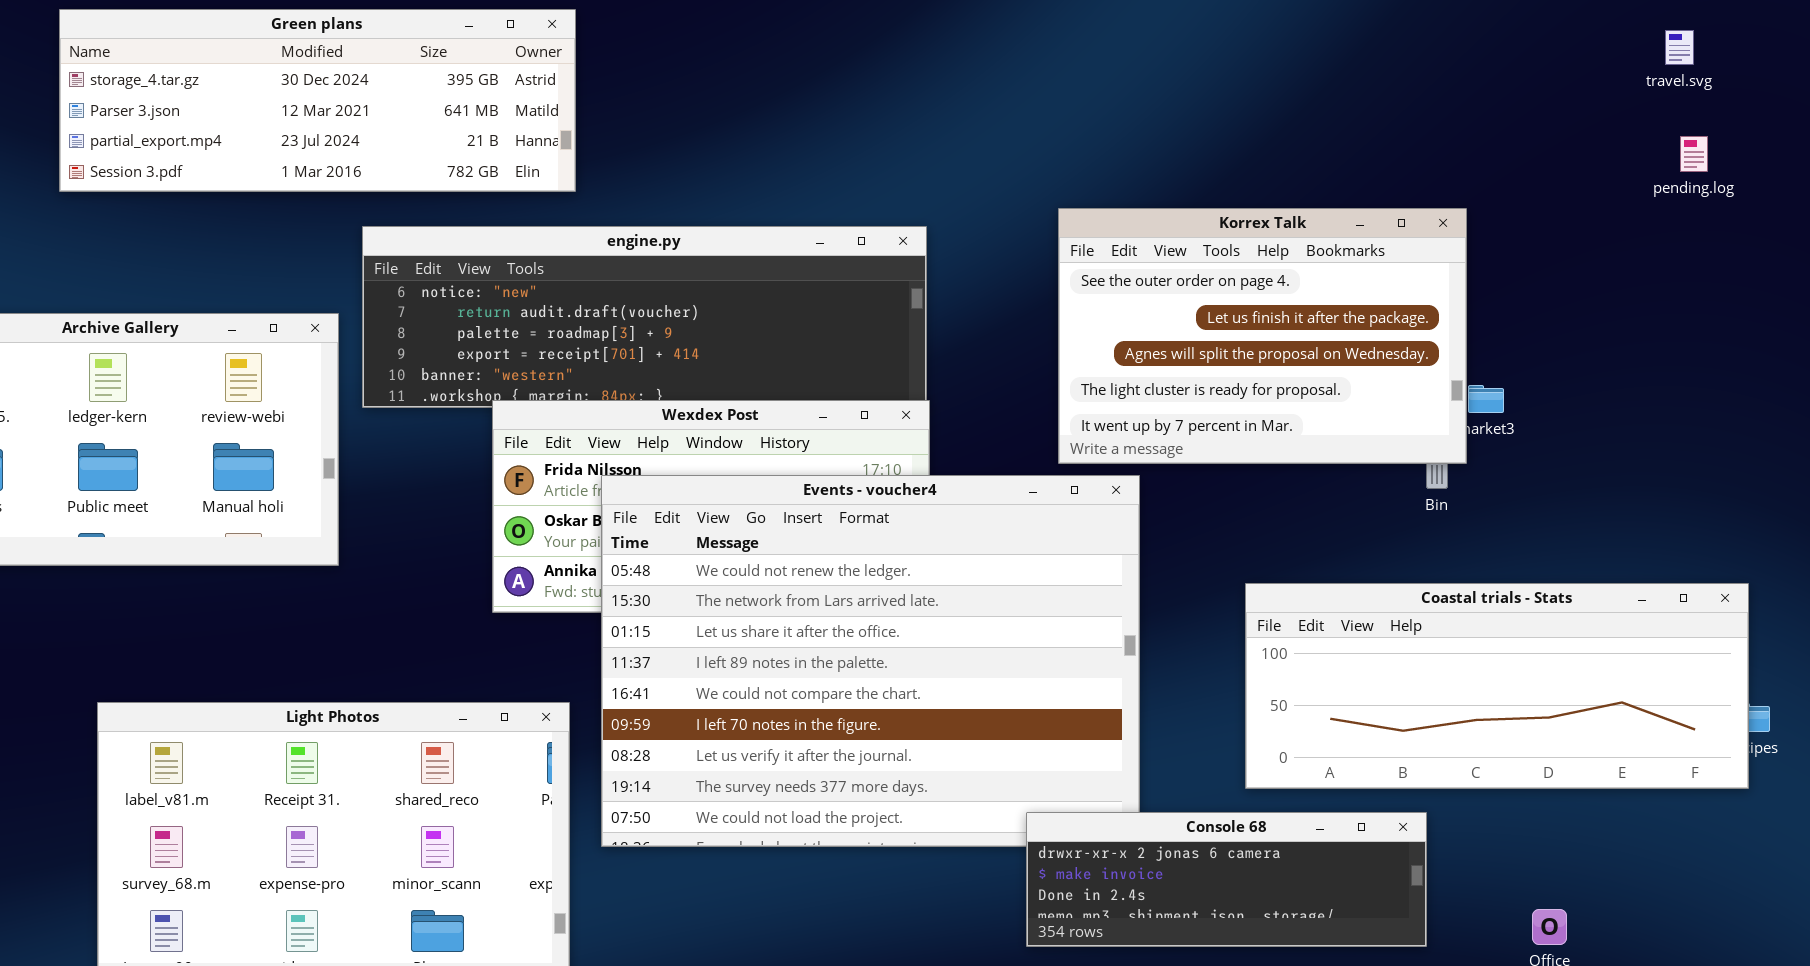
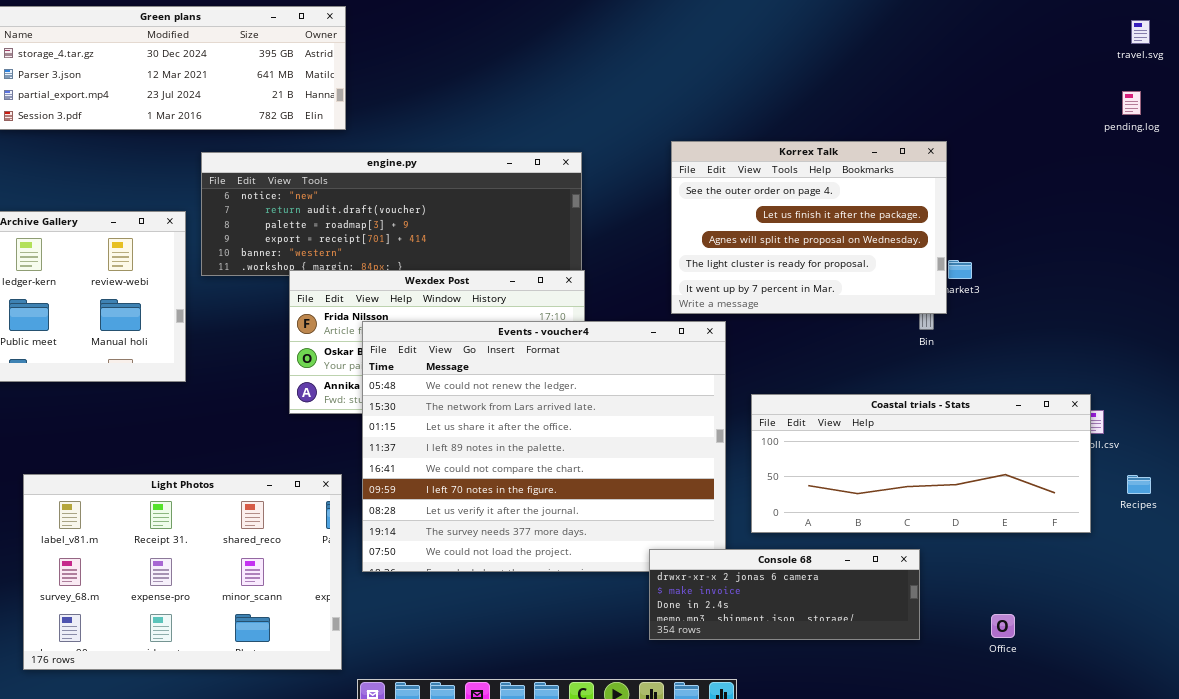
travel.svg: [1665,30,1694,65] -> [1131,20,1150,44], moved
pending.log: [1680,136,1708,172] -> [1122,91,1141,115], moved
Coastal trials - Stats: [1245,583,1749,789] -> [751,394,1091,533], moved

